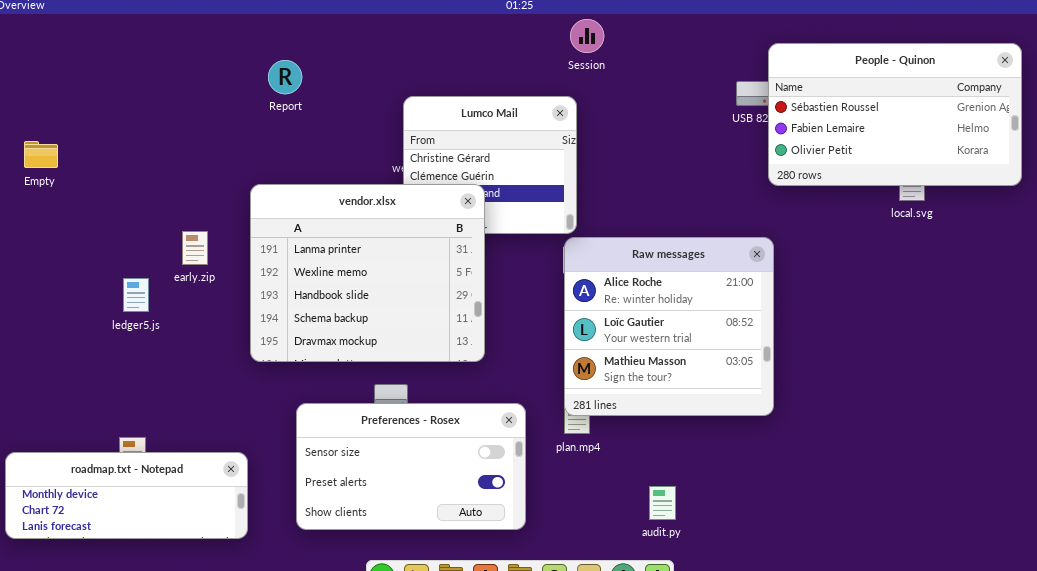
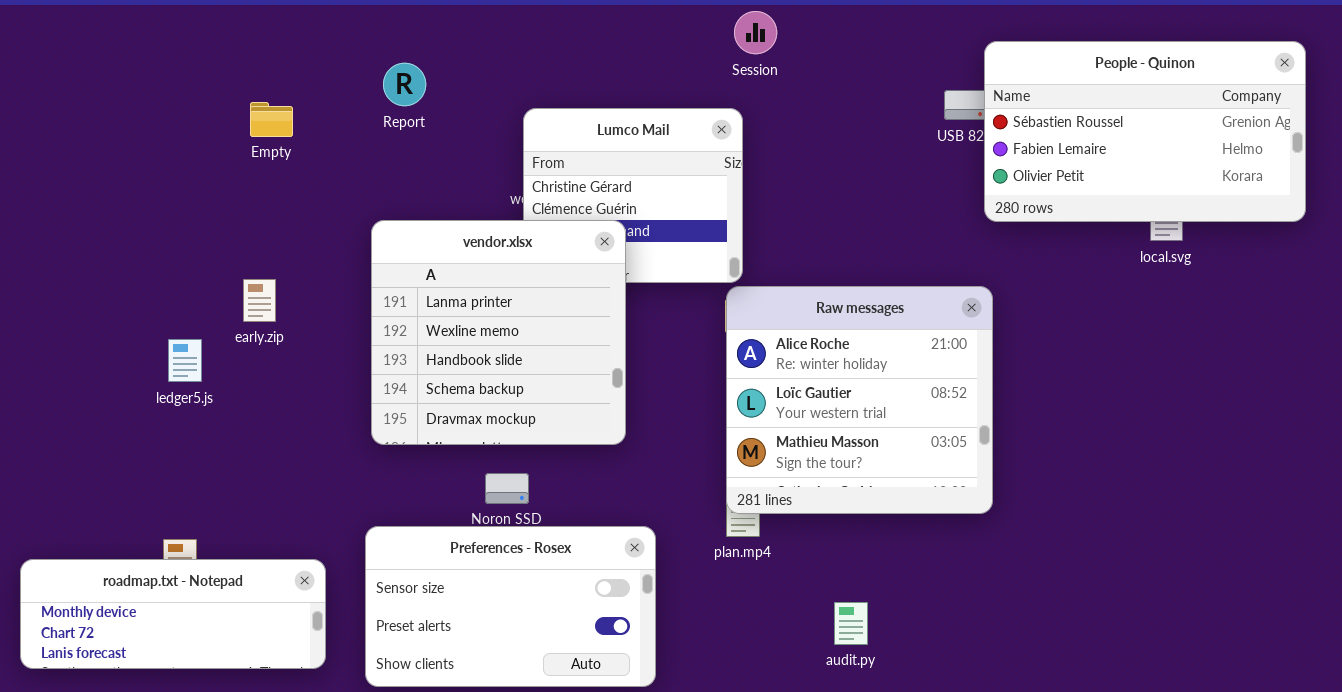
Report: [268,60,302,94] -> [383,63,426,106], moved
Empty: [24,141,58,168] -> [250,102,293,137], moved
vendor.xlsx: [250,184,485,362] -> [371,220,626,445], resized
Preferences - Rosex: [296,403,526,530] -> [365,526,656,687], moved

